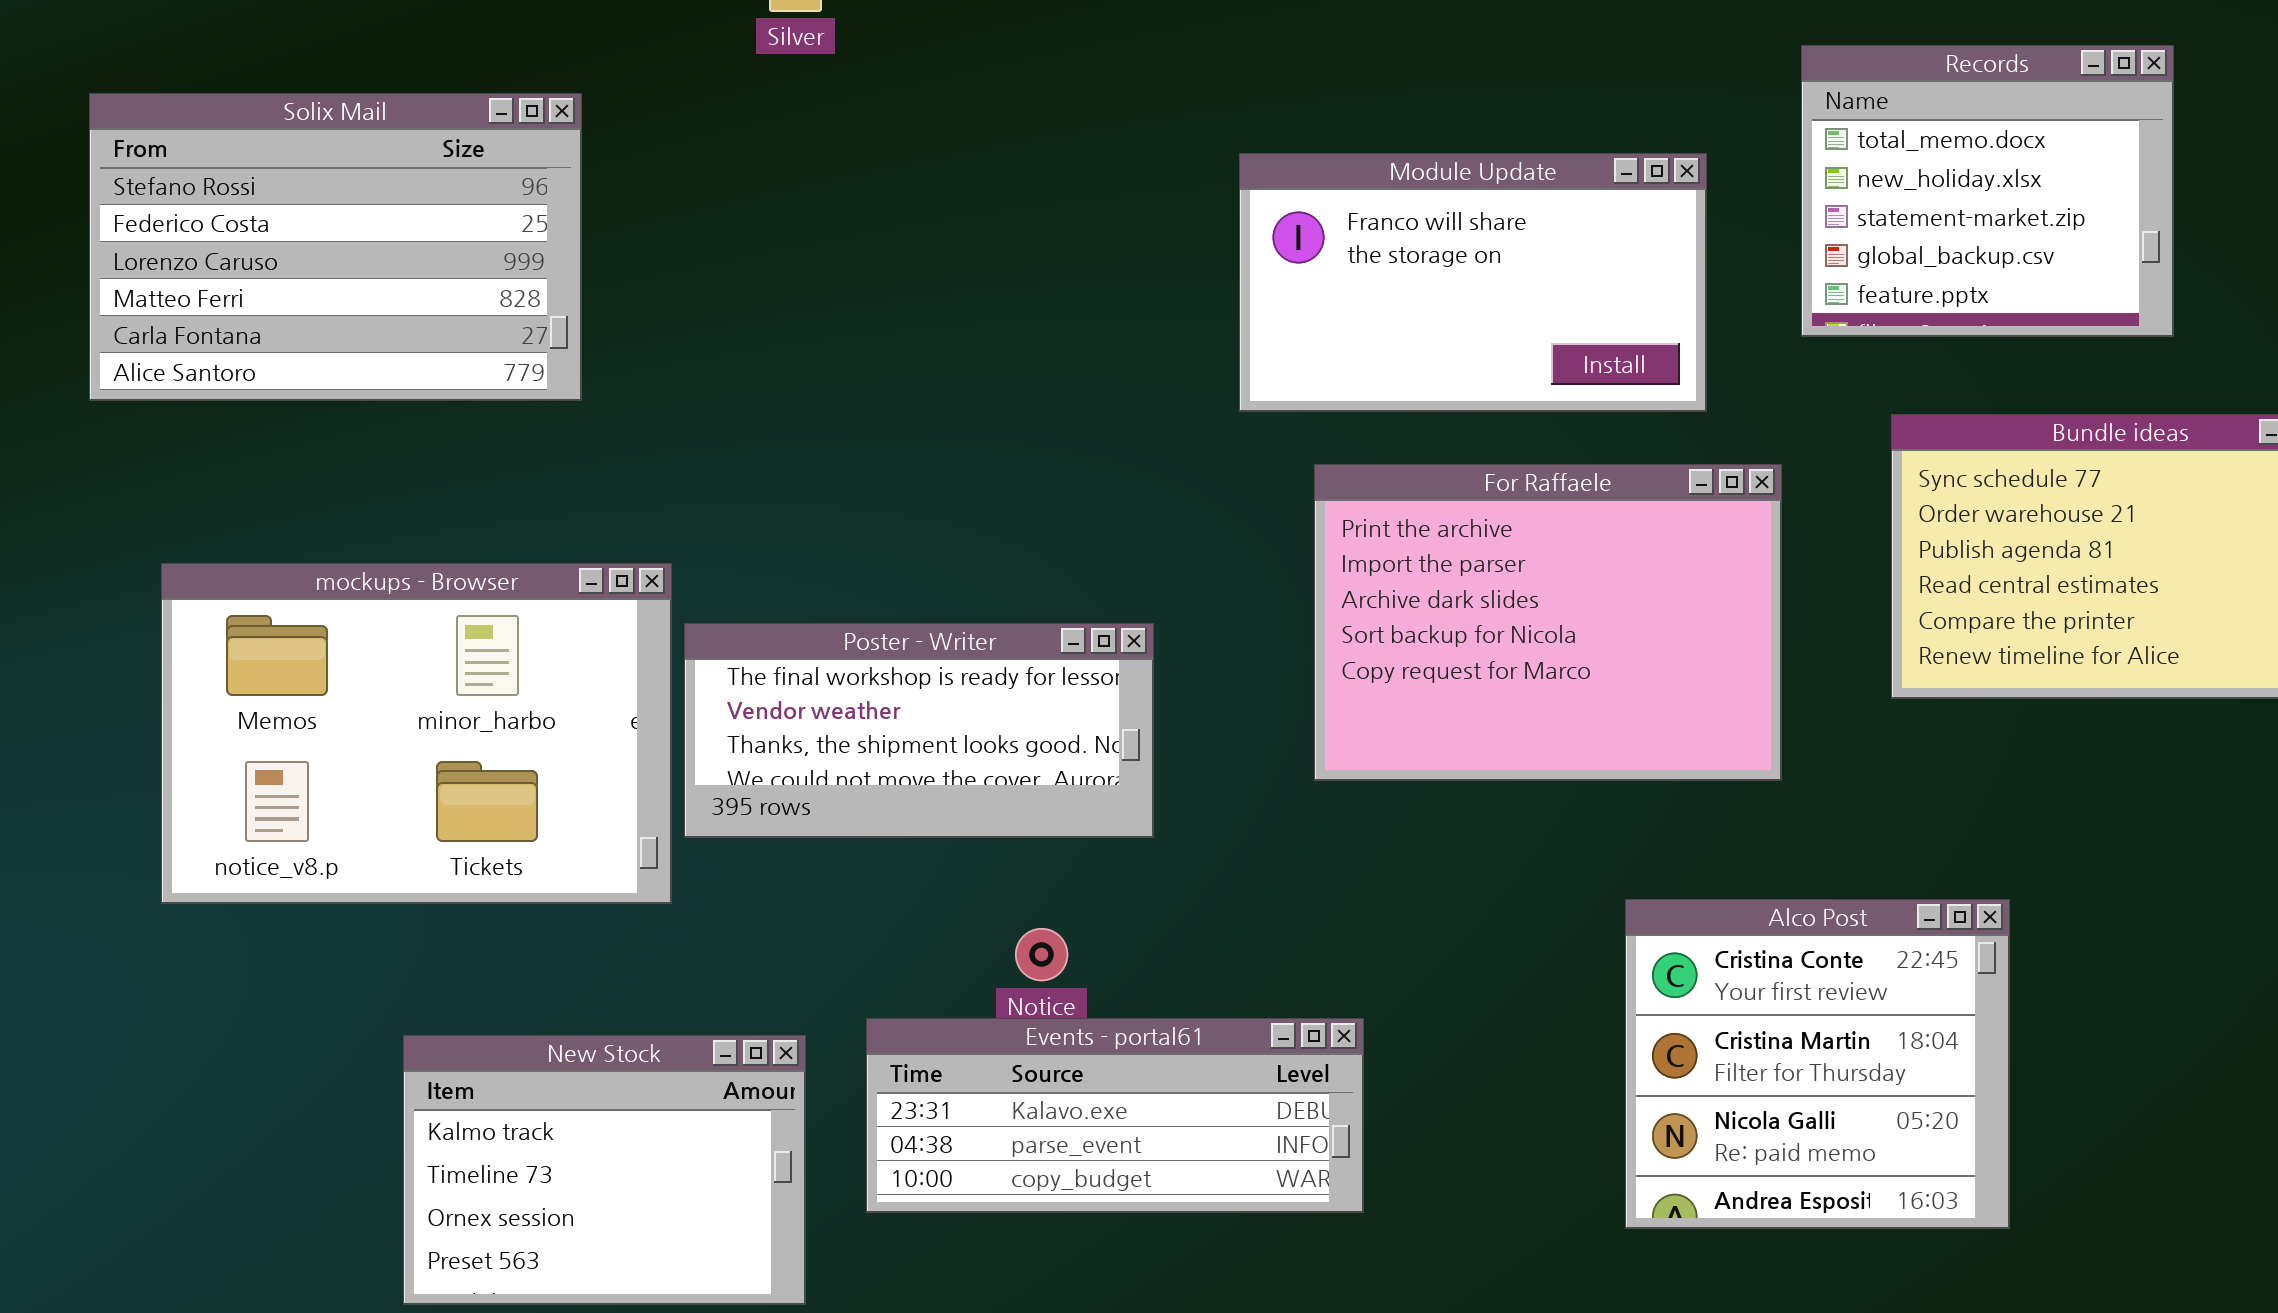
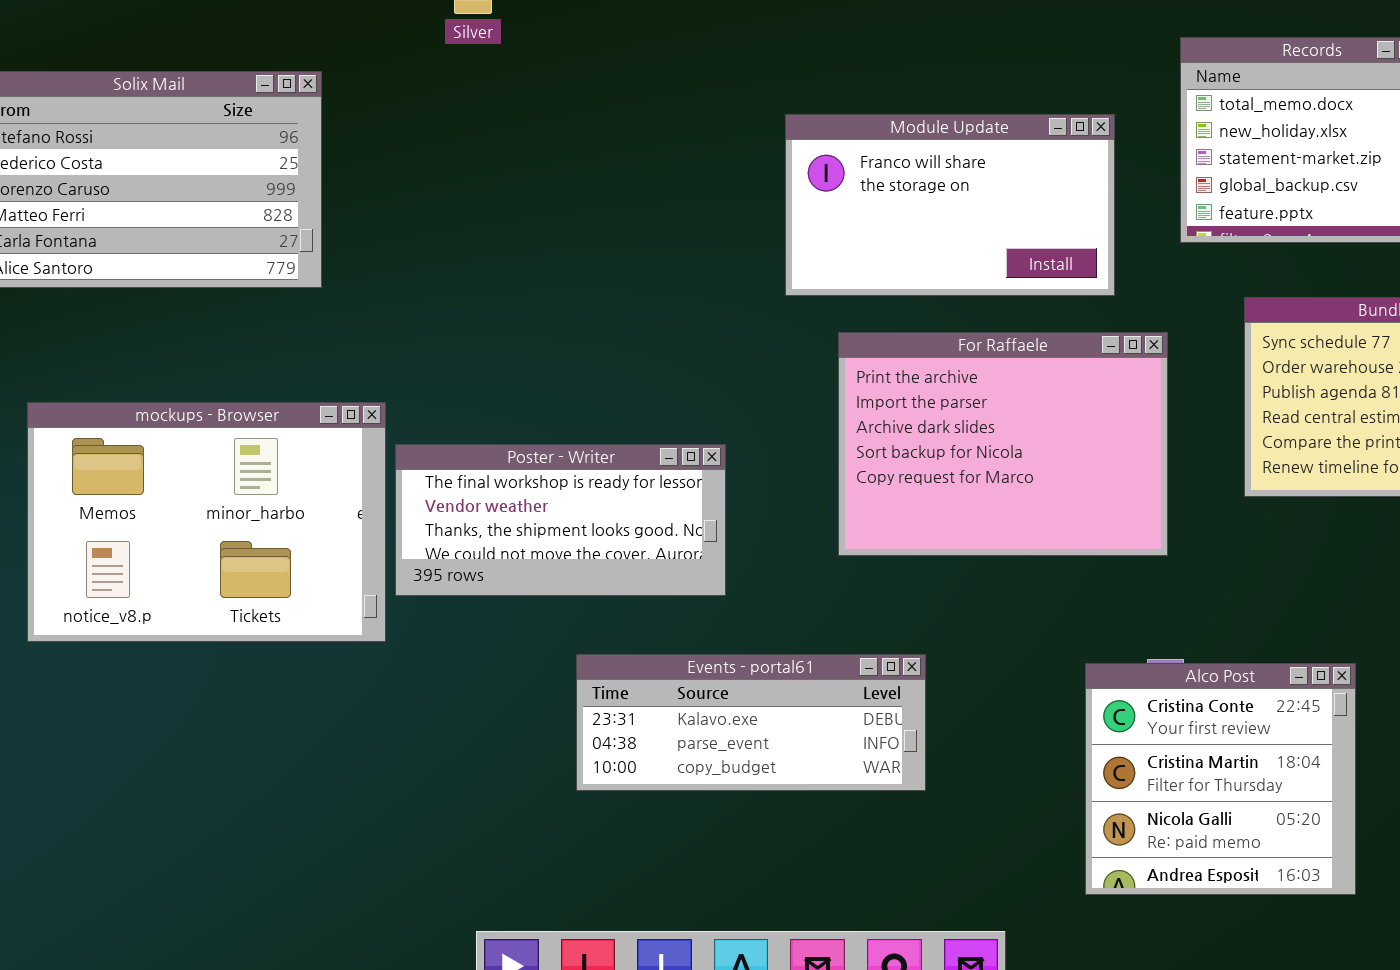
Alco Post: [1625,899,2010,1229] -> [1085,663,1356,895], moved
Events - portal61: [866,1018,1364,1213] -> [576,654,926,791], moved
New Stock: [403,1035,806,1305] -> none, closed

